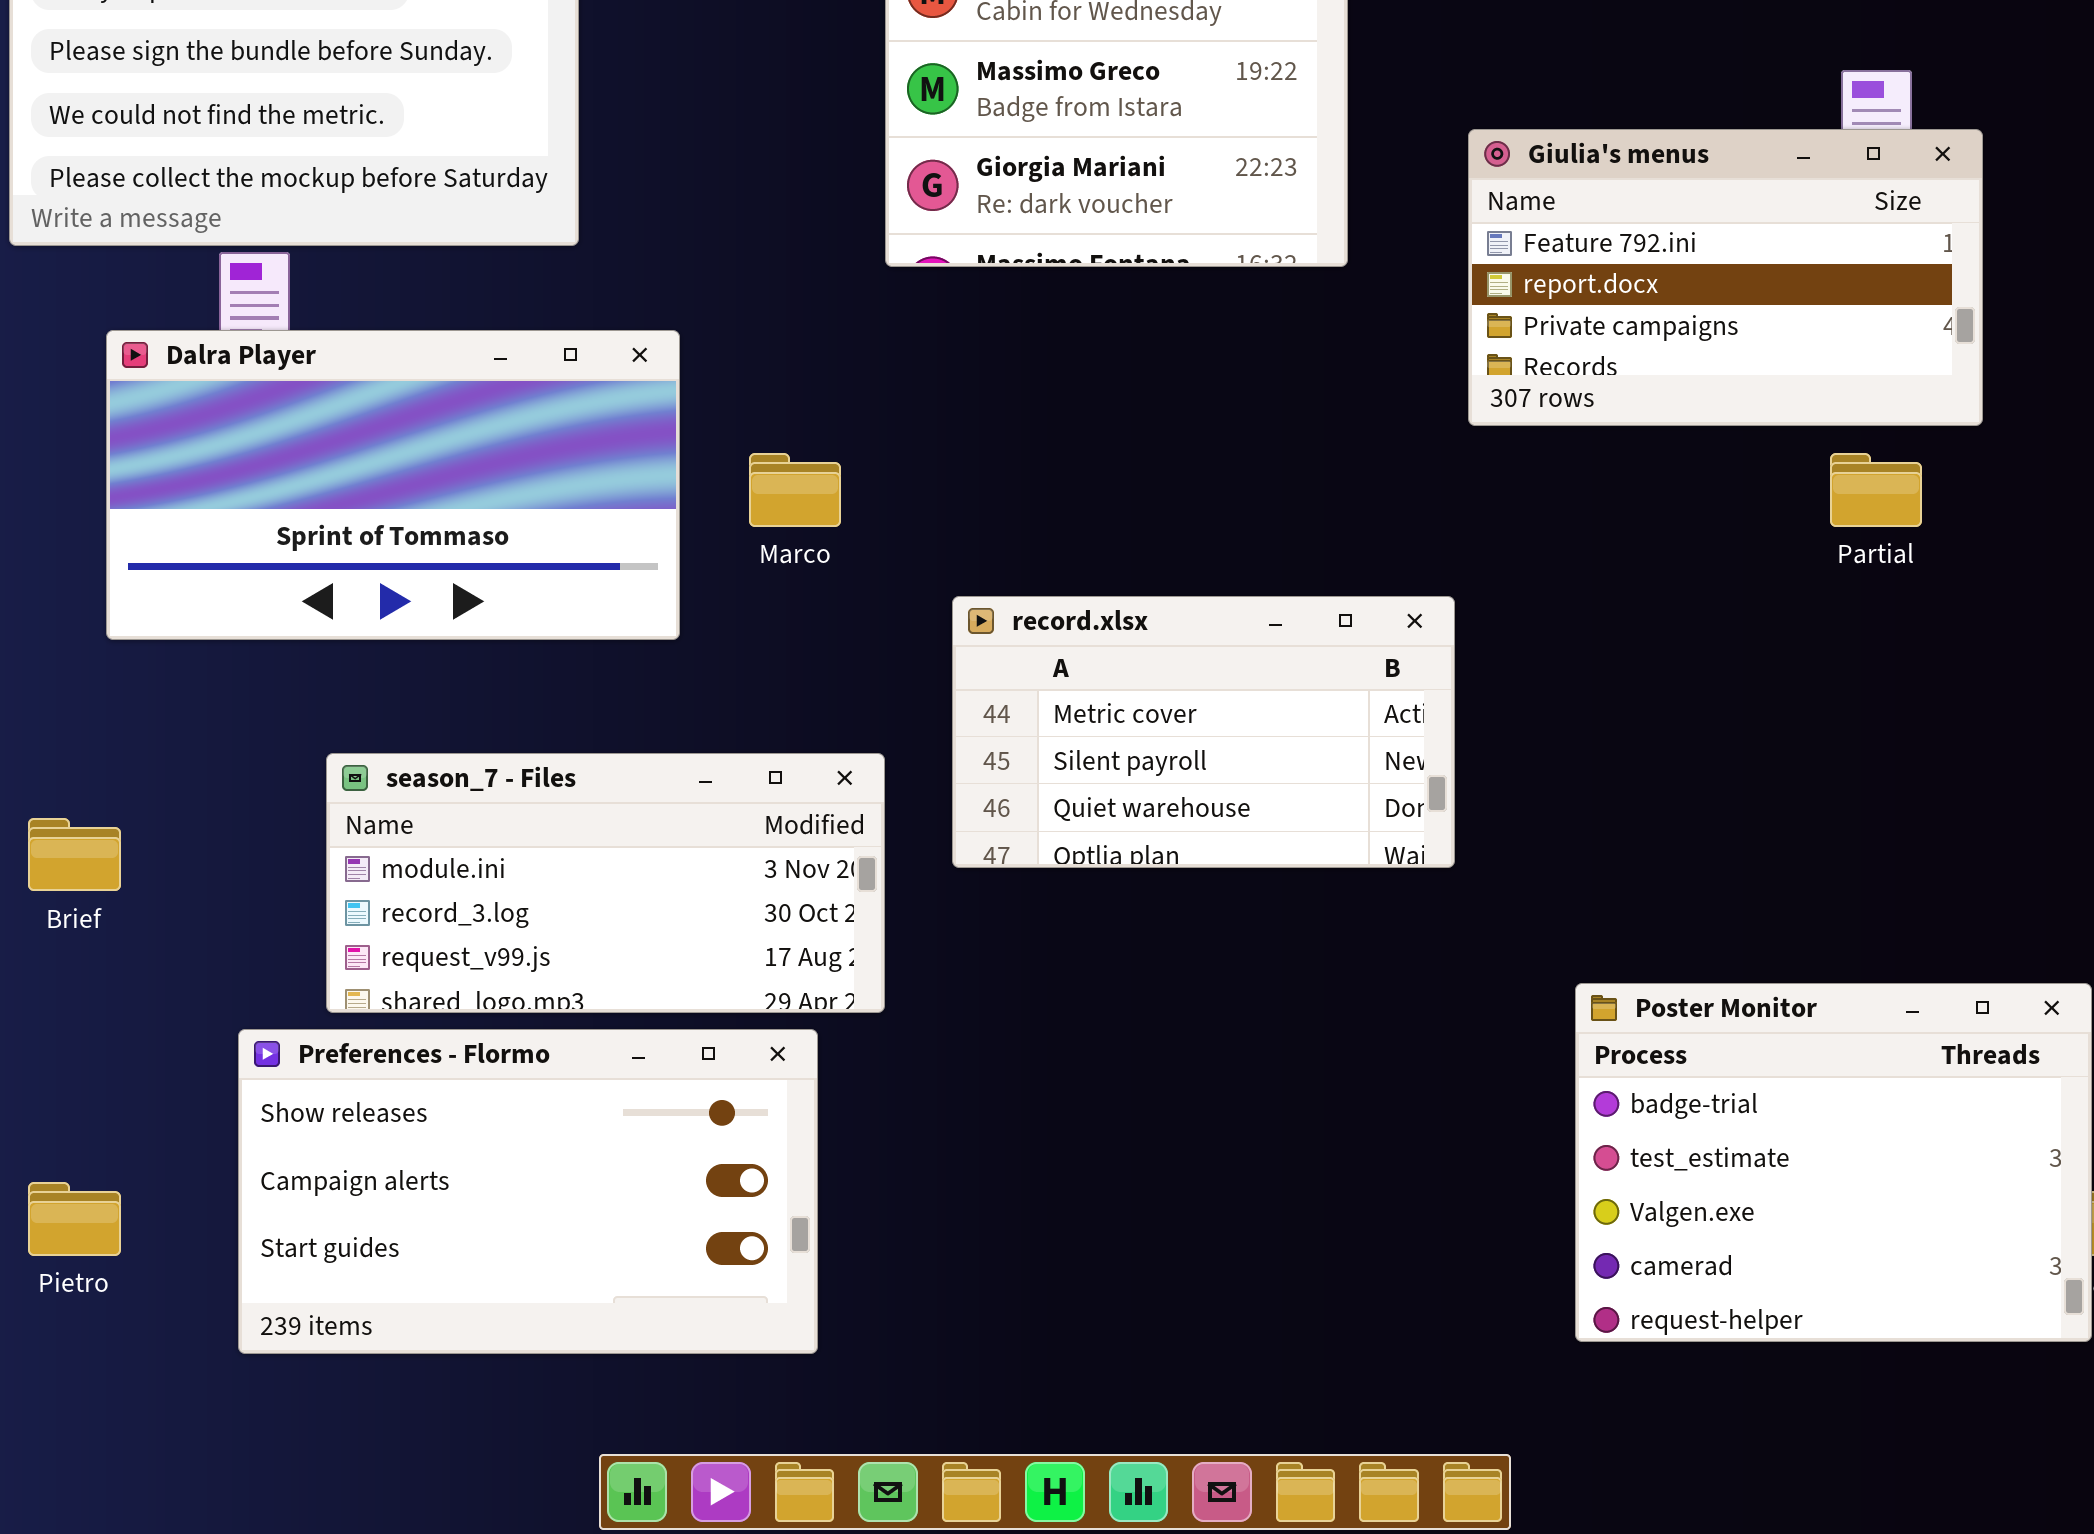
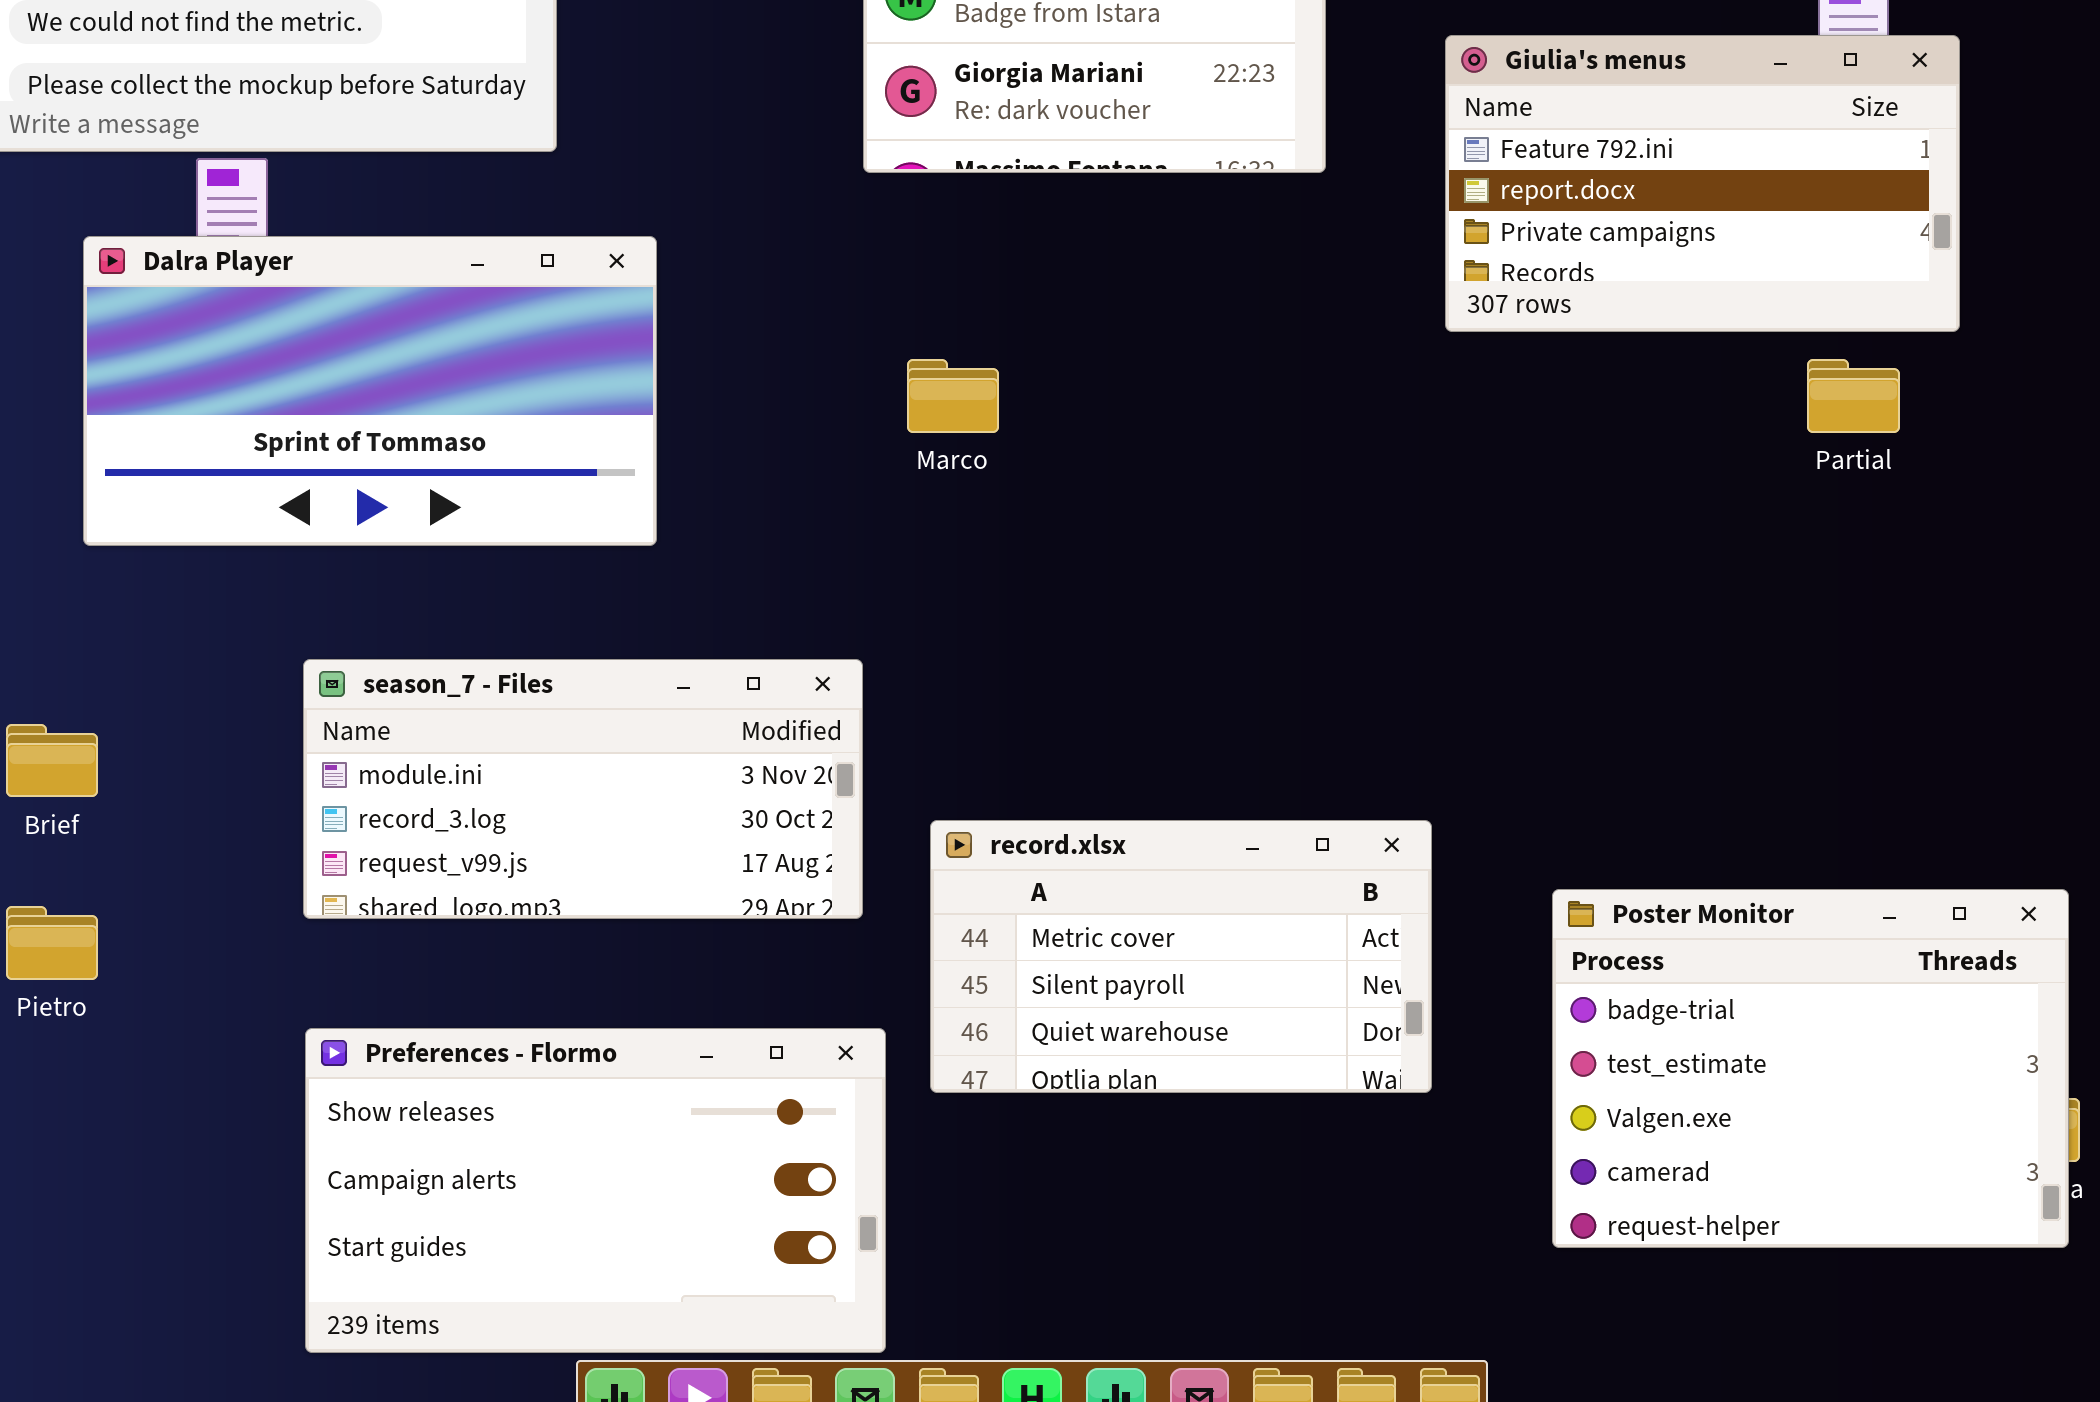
Marco: [749,453,841,527] -> [907,359,999,433], moved
record.xlsx: [952,596,1455,868] -> [930,820,1432,1093], moved
Preferences - Flormo: [238,1029,818,1354] -> [305,1028,886,1353], moved
Pietro: [28,1182,121,1256] -> [6,906,98,980], moved

